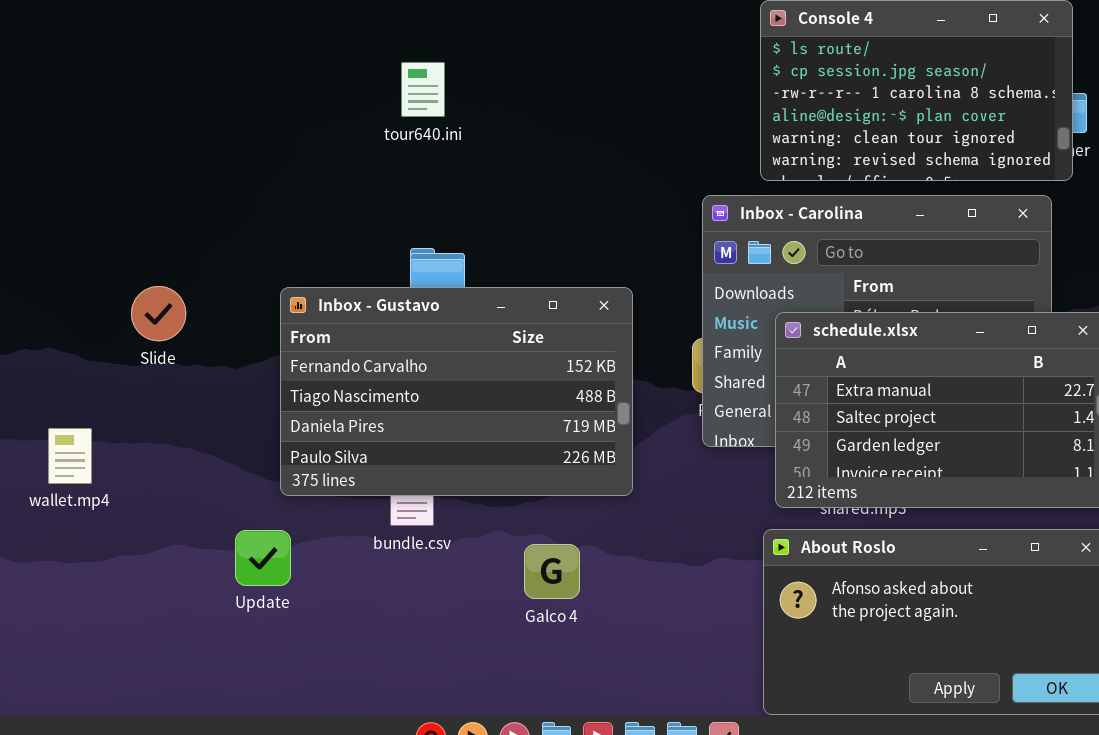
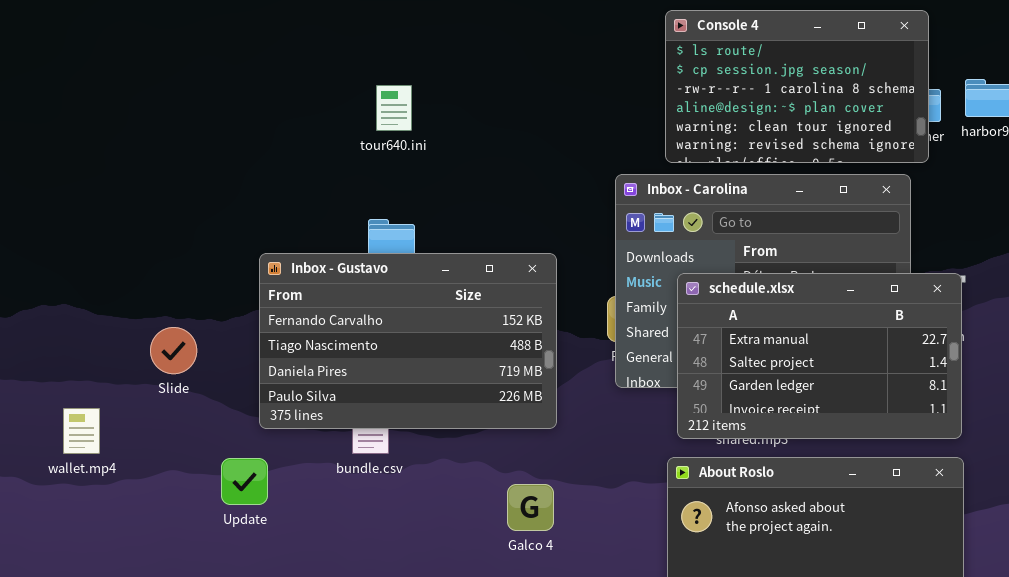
tour640.ini: [401,62,445,117] -> [376,85,412,131], moved
Slide: [131,286,186,341] -> [150,327,197,374], moved
wallet.mp4: [48,428,92,484] -> [63,408,100,454], moved
Galco 4: [524,544,580,599] -> [507,484,554,531], moved

